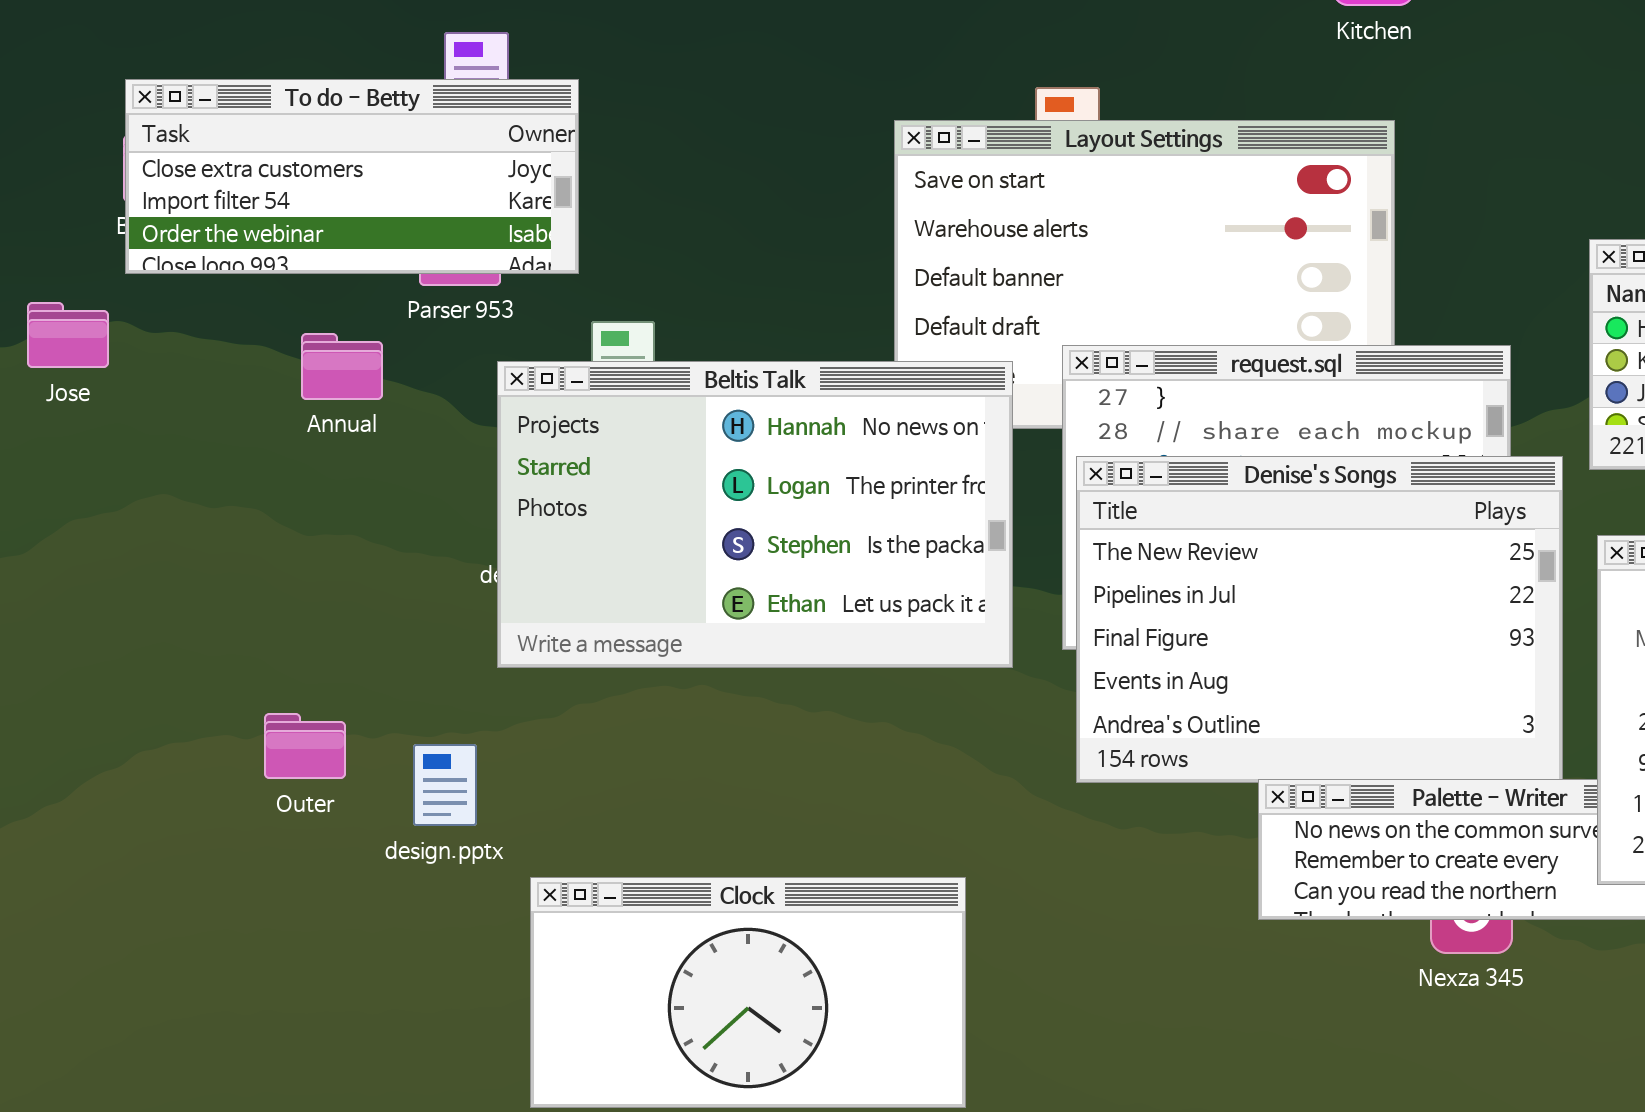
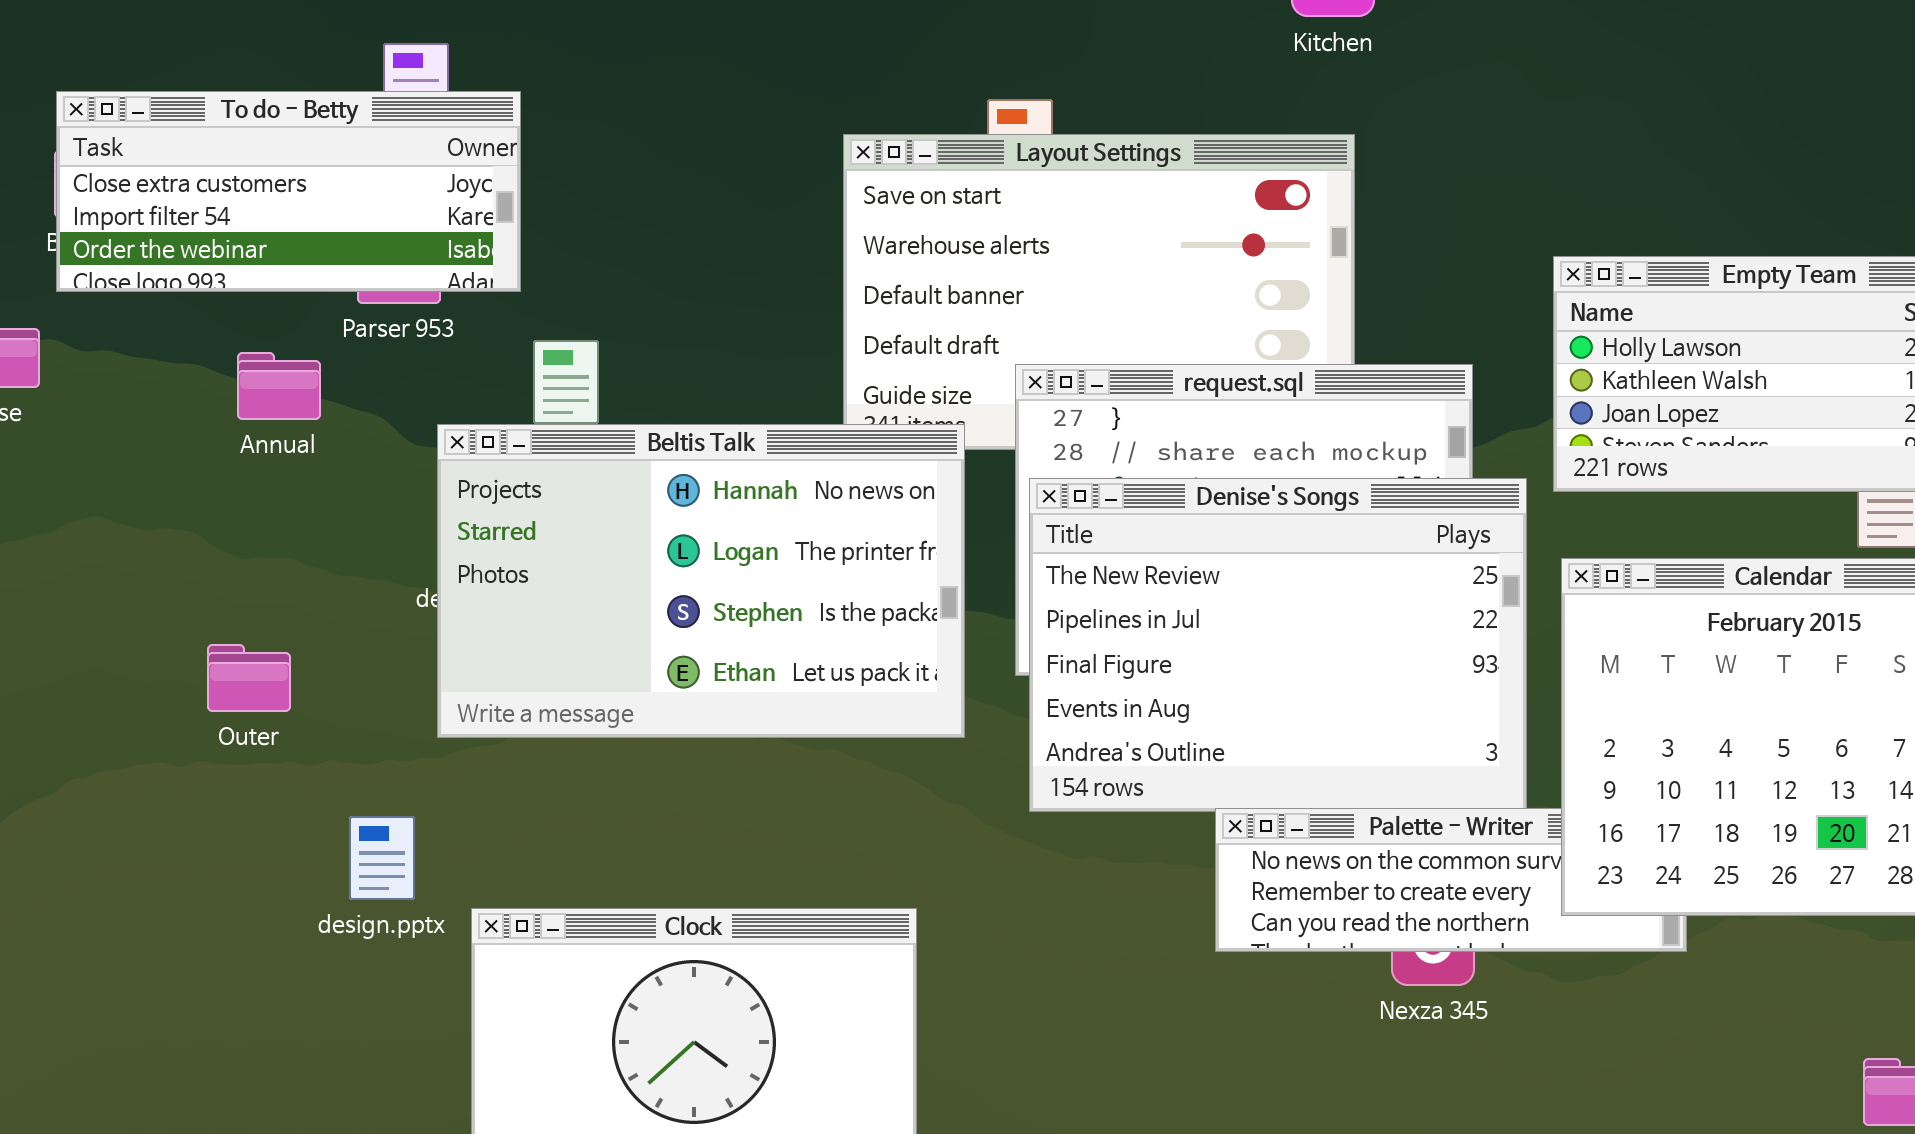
Beltis Talk: [497,361,1013,668] -> [437,424,965,738], moved
Outer: [264,713,346,779] -> [207,644,291,712], moved
design.pptx: [413,744,477,826] -> [349,816,415,900], moved

